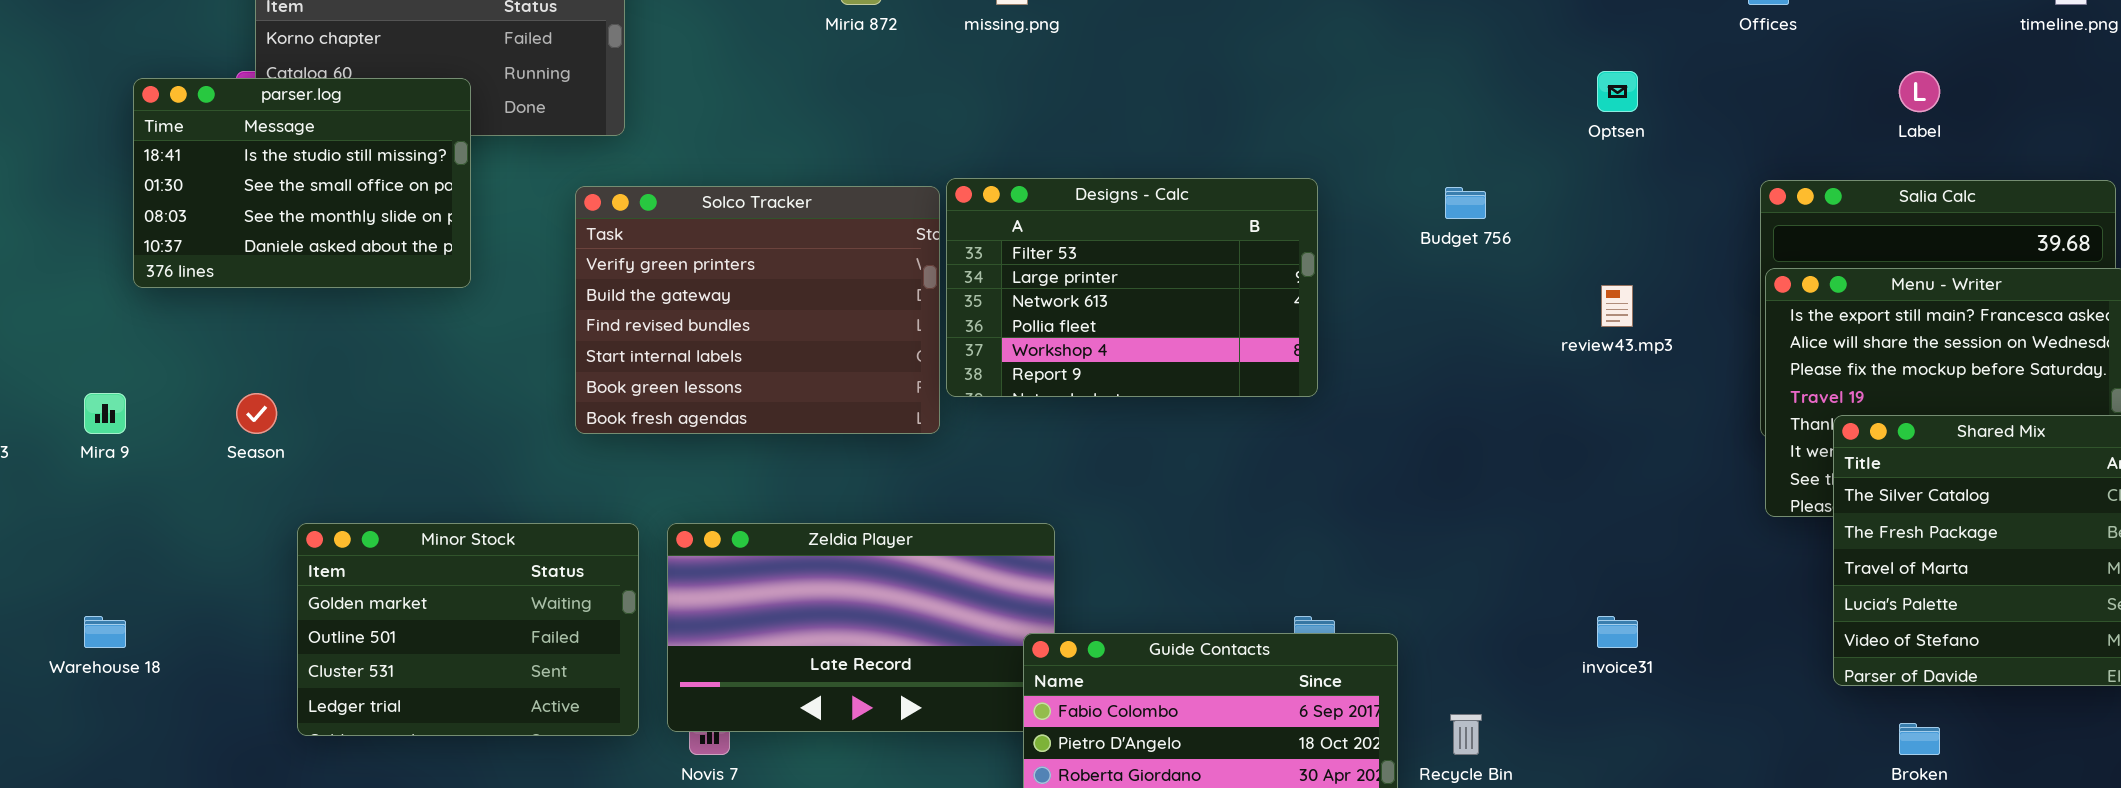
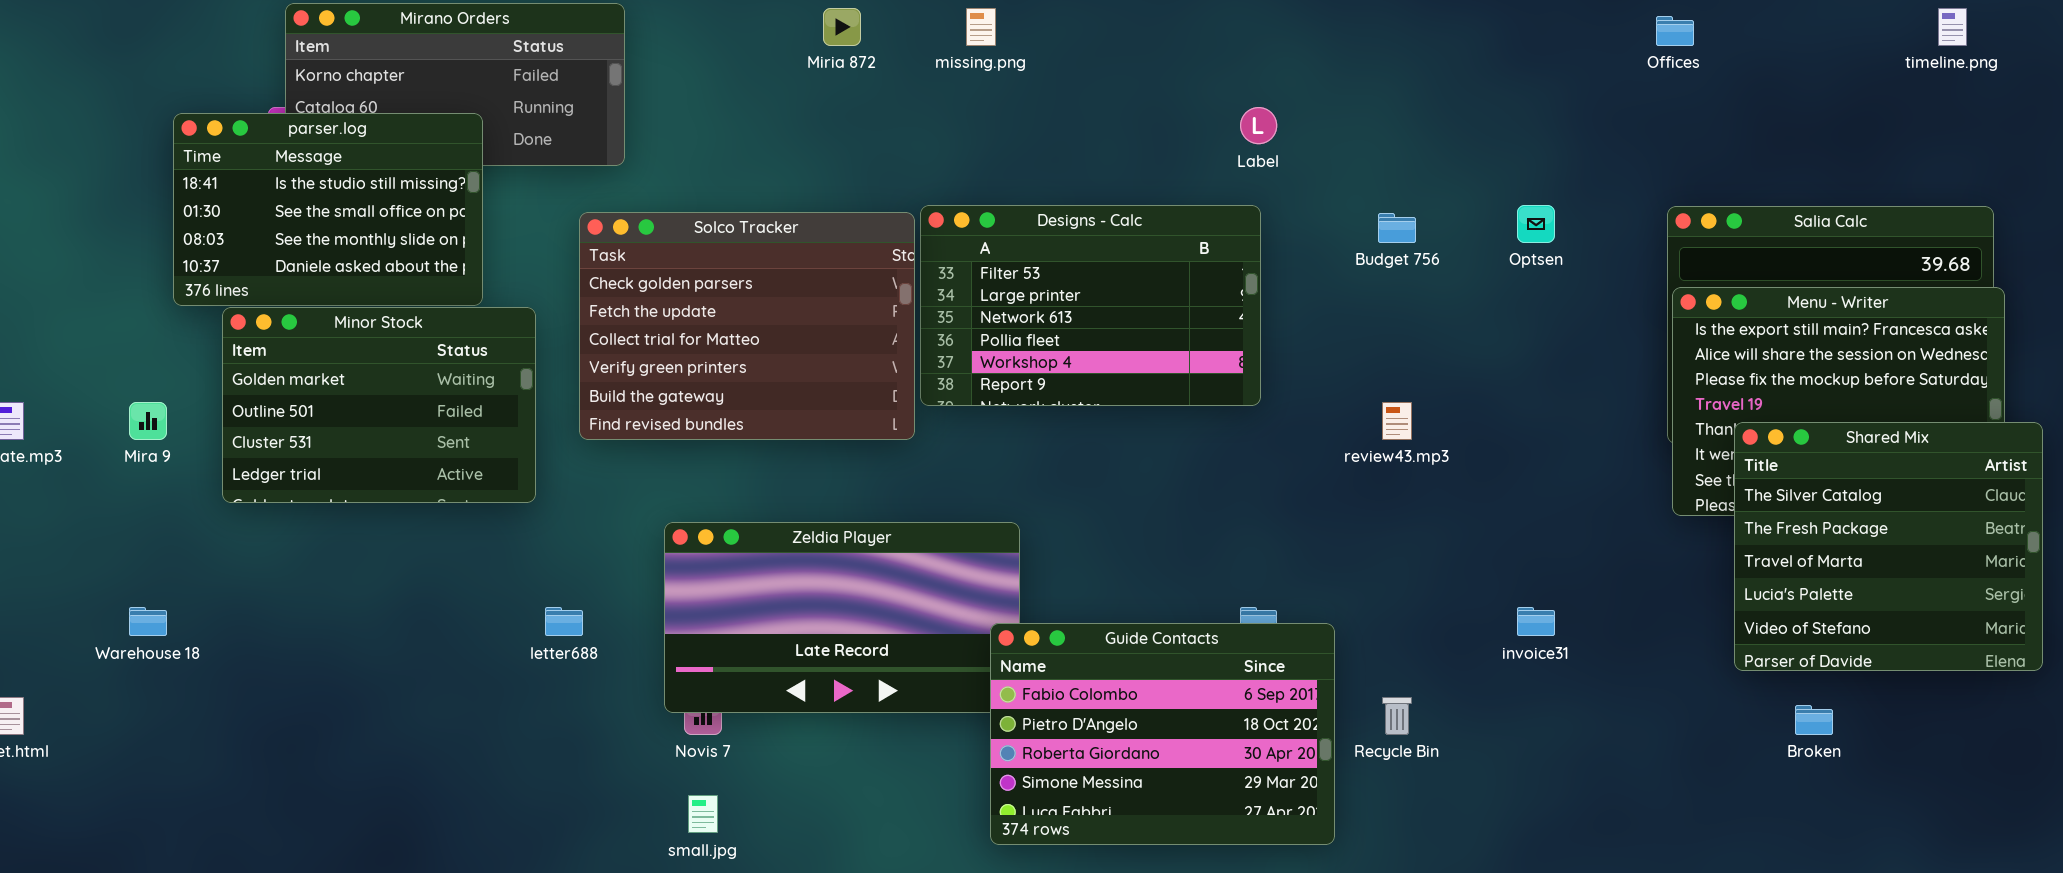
Optsen: [1597,71,1638,112] -> [1517,205,1555,243], moved
Label: [1899,71,1940,112] -> [1240,107,1277,144], moved
Solco Tracker: [575,186,940,434] -> [579,212,915,440], scrolled up 3 rows
review43.mp3: [1601,285,1633,327] -> [1382,402,1412,440], moved
Minor Stock: [297,523,639,736] -> [222,307,536,503], moved

